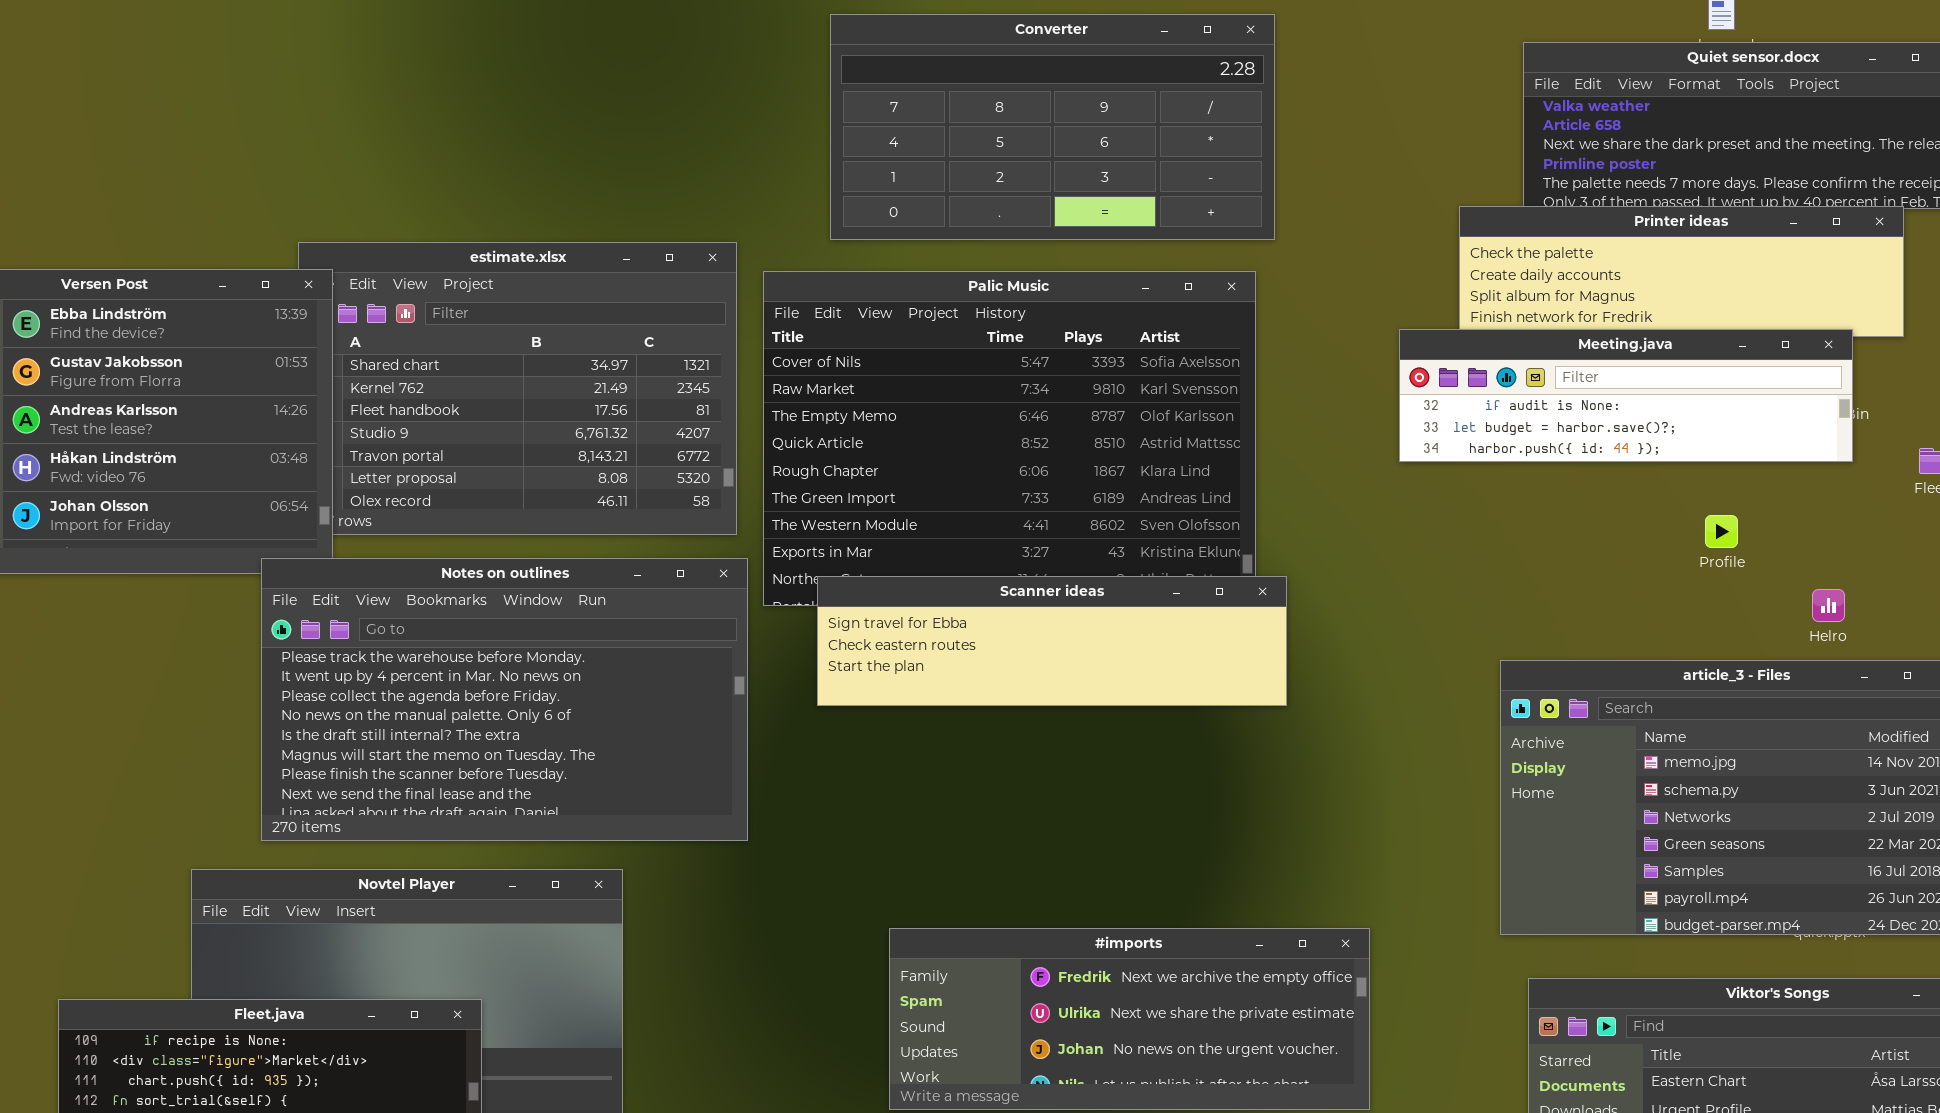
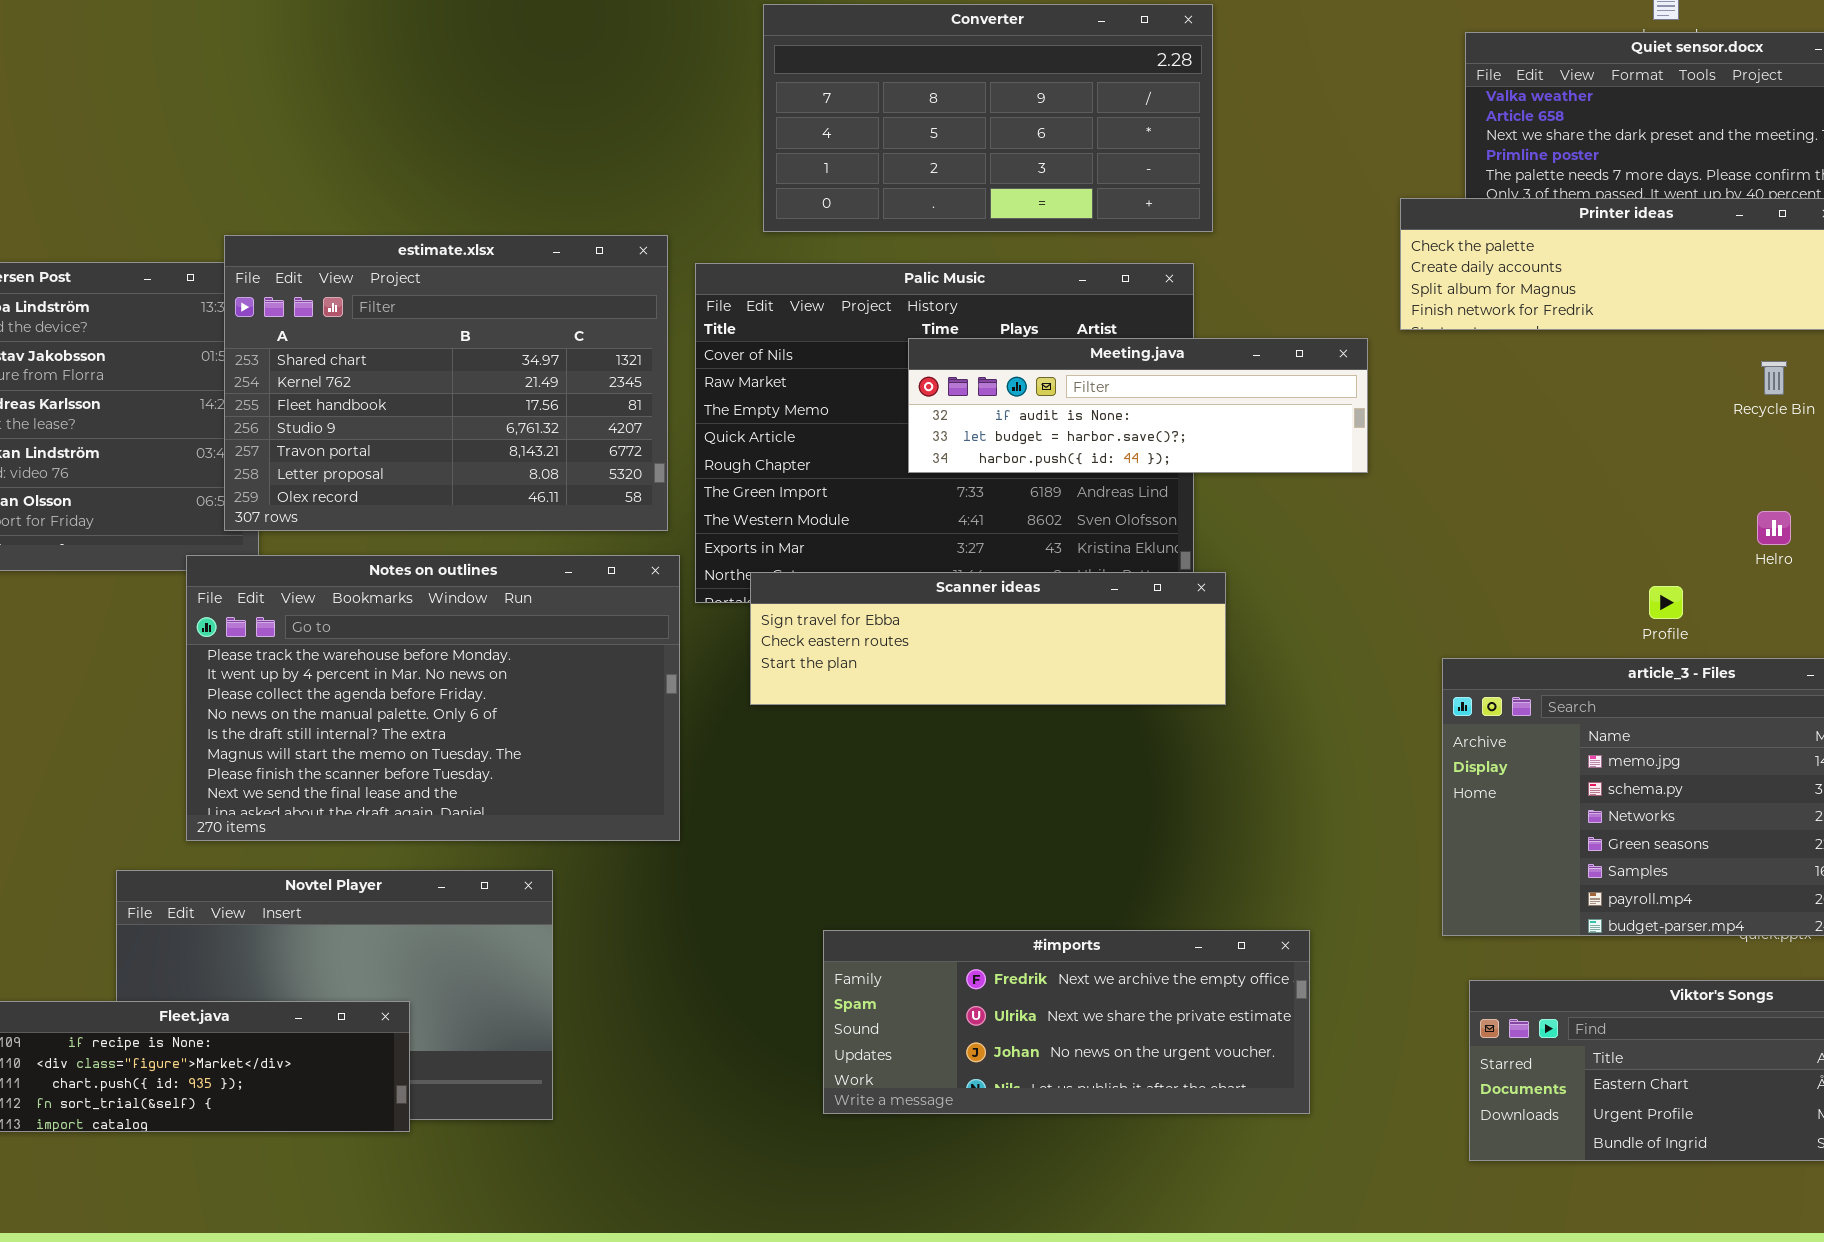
estimate.xlsx: [298,242,737,535] -> [224,235,668,531], raised
Meeting.java: [1399,329,1853,462] -> [908,338,1368,473], moved
Profile: [1705,515,1738,548] -> [1649,586,1683,619], moved
Helro: [1812,589,1845,622] -> [1757,511,1791,545], moved

